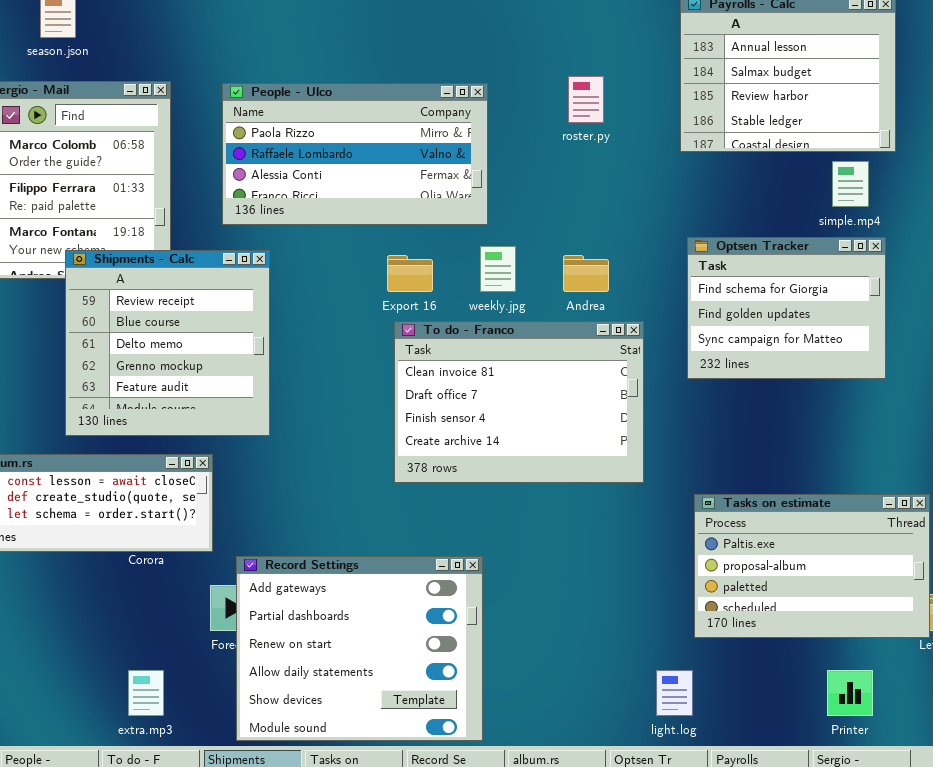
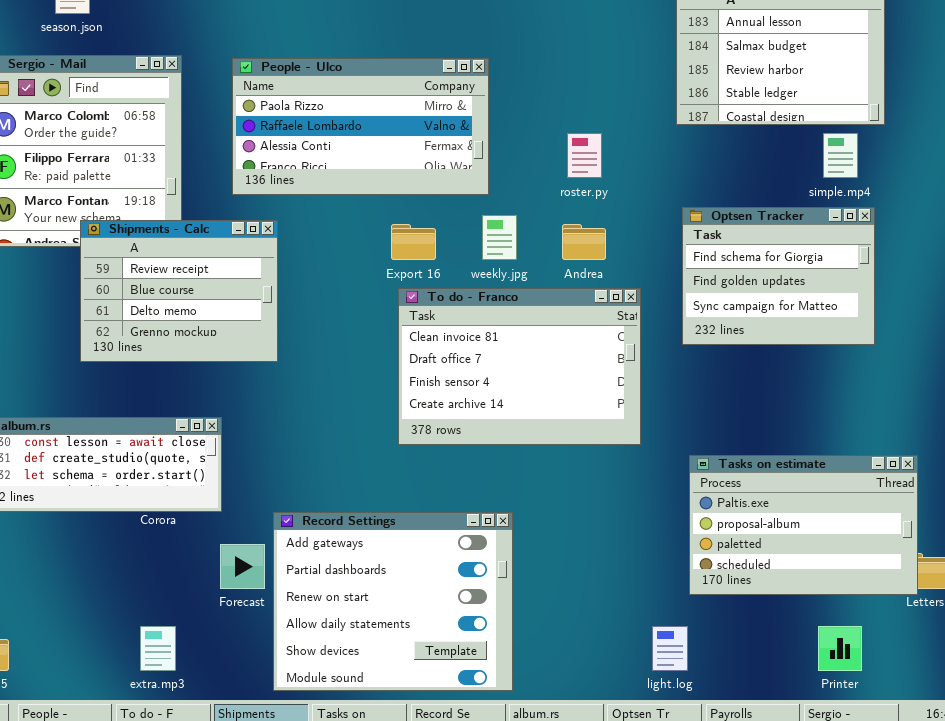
roster.py: [568,76,604,123] -> [567,133,602,178], moved
Shipments - Calc: [65,250,270,436] -> [80,220,278,362], resized
Record Settings: [236,556,483,741] -> [273,512,513,691], moved

